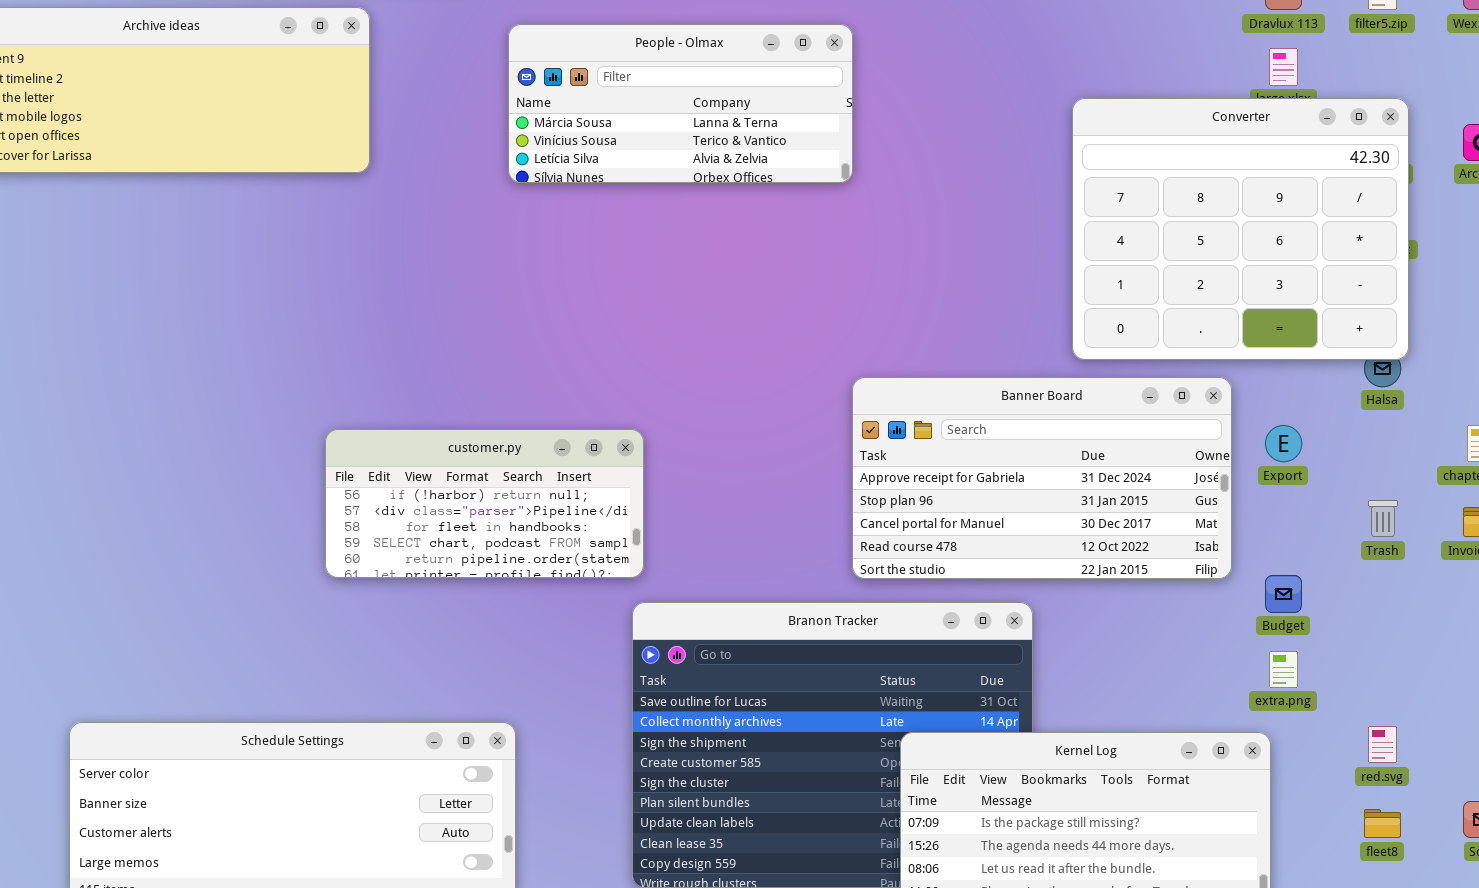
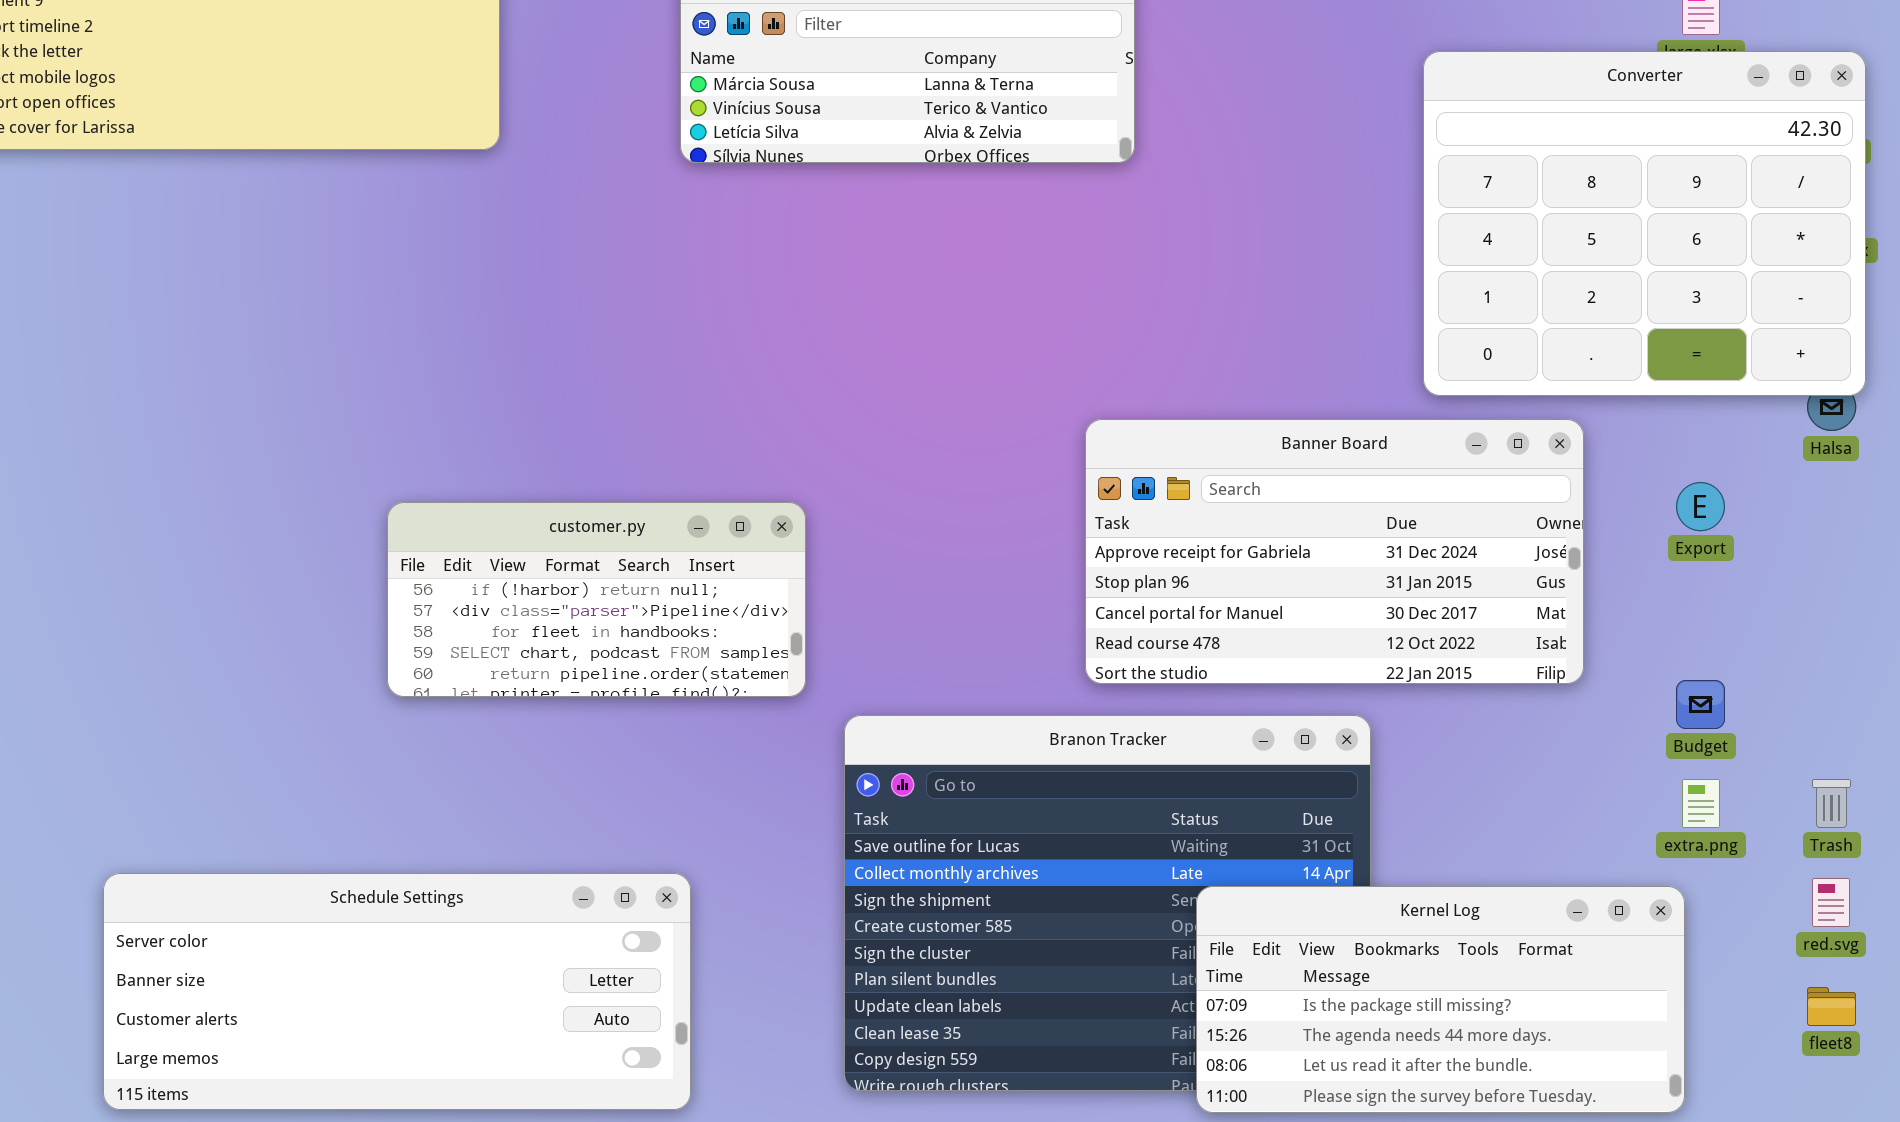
Banner Board: [852,377,1232,579] -> [1085,419,1584,684], moved
customer.py: [325,429,644,578] -> [387,502,806,697], moved
Trash: [1368,500,1398,537] -> [1812,779,1851,828], moved

